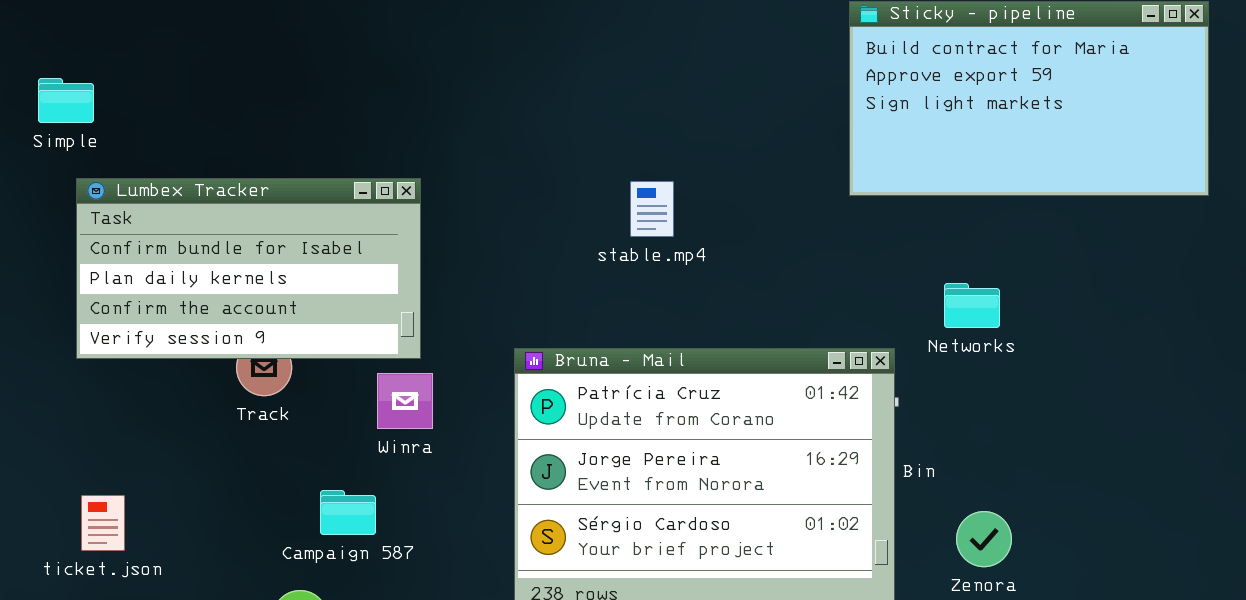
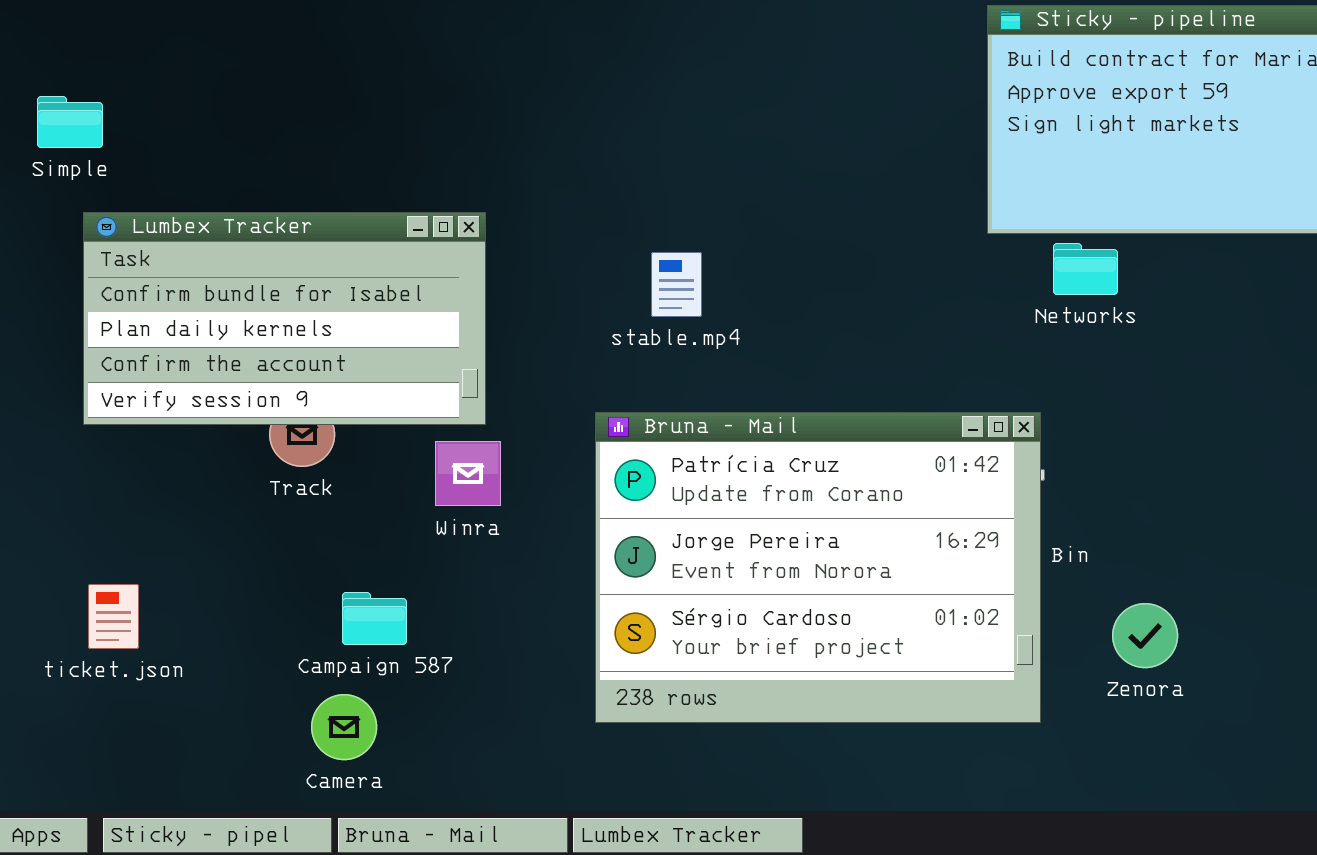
stable.mp4: [630,181,674,237] -> [651,252,702,317], moved
Networks: [944,283,1000,328] -> [1053,243,1118,295], moved
Campaign 587: [320,490,376,535] -> [342,592,407,645], moved

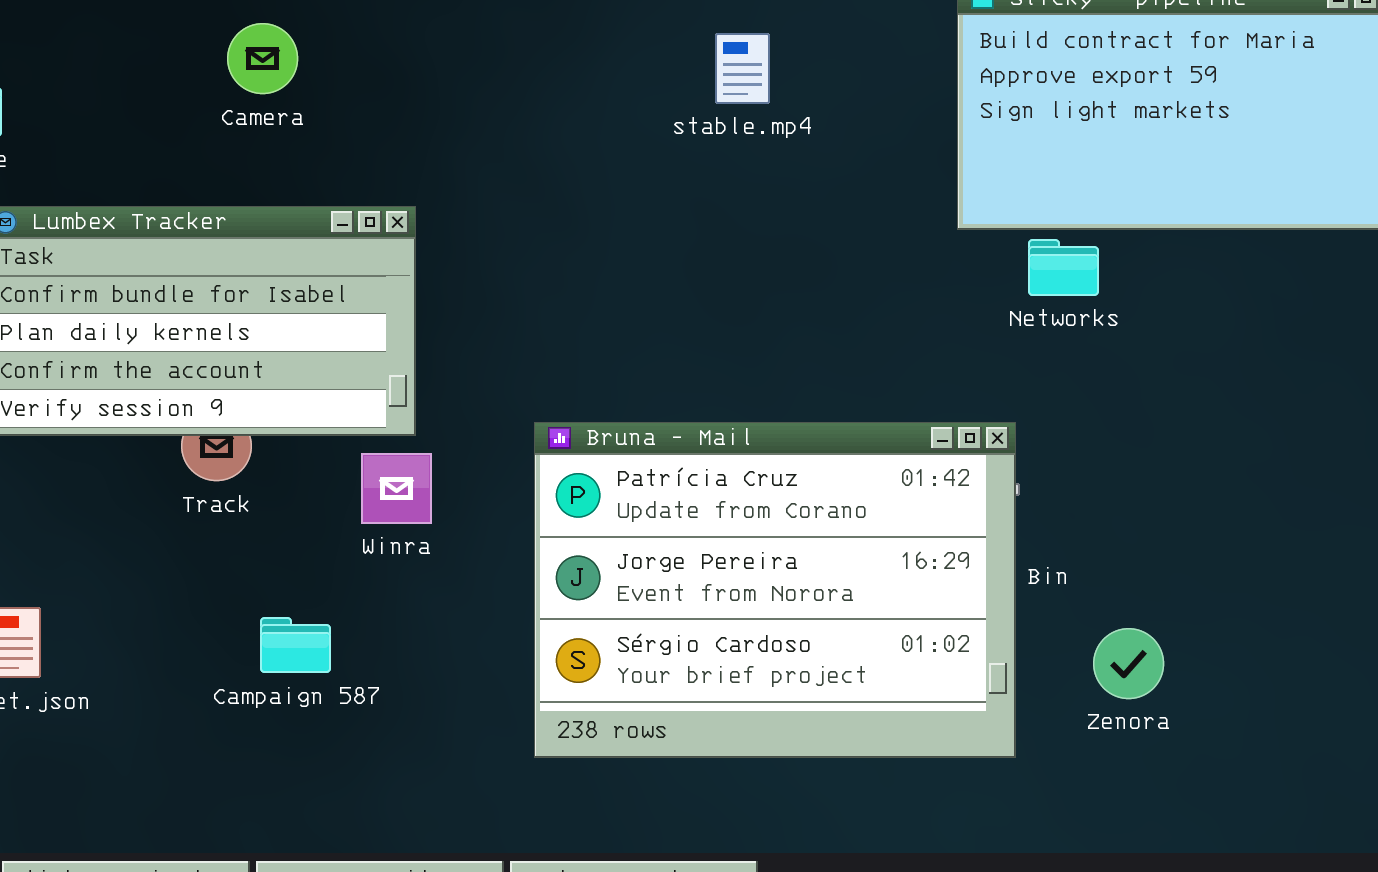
stable.mp4: [651,252,702,317] -> [715,33,770,104], moved
Camera: [311,694,377,760] -> [227,23,298,94], moved

